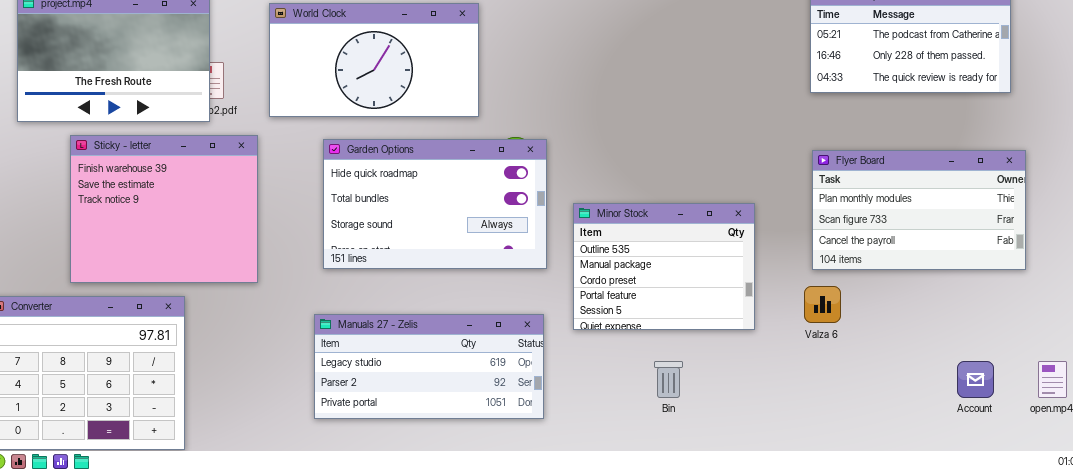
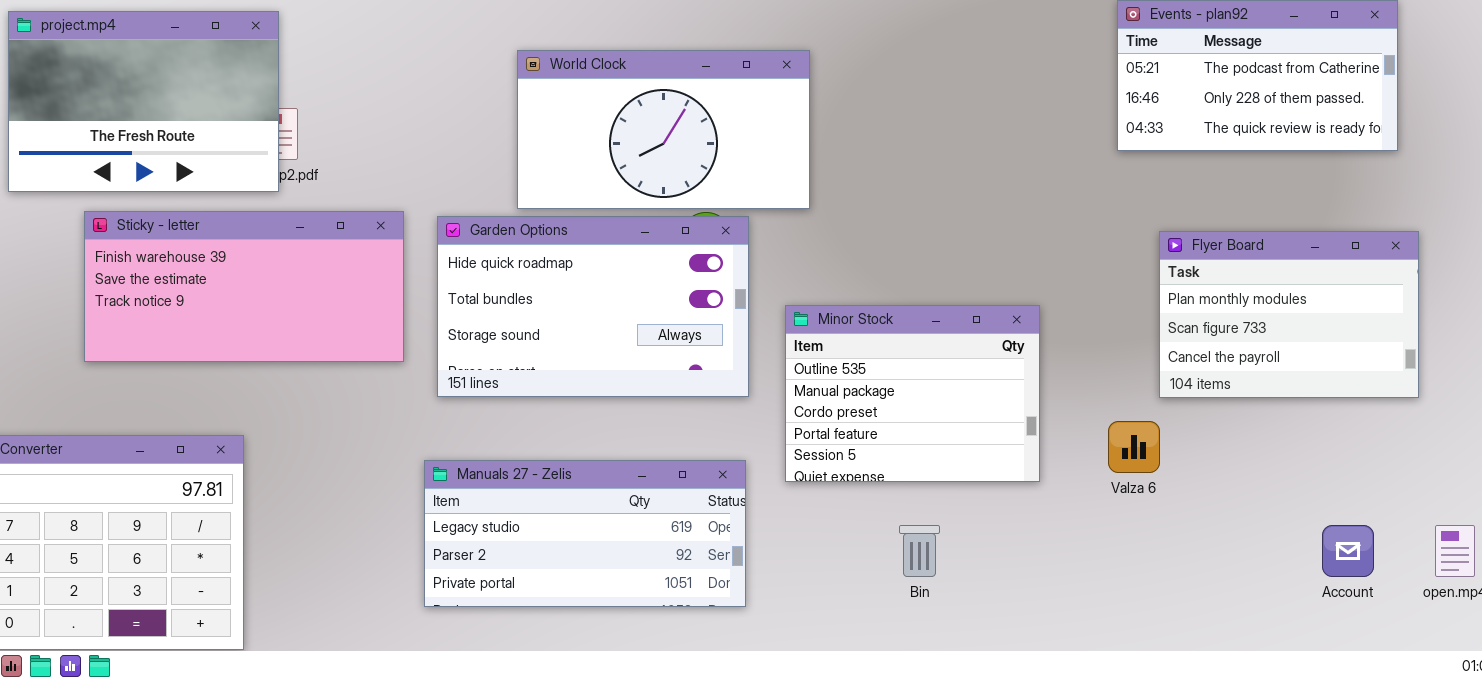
World Clock: [269,3,479,117] -> [517,50,810,209], moved
Sticky - letter: [70,135,258,283] -> [84,211,404,362], resized
Flyer Board: [812,150,1026,270] -> [1159,231,1419,398], resized

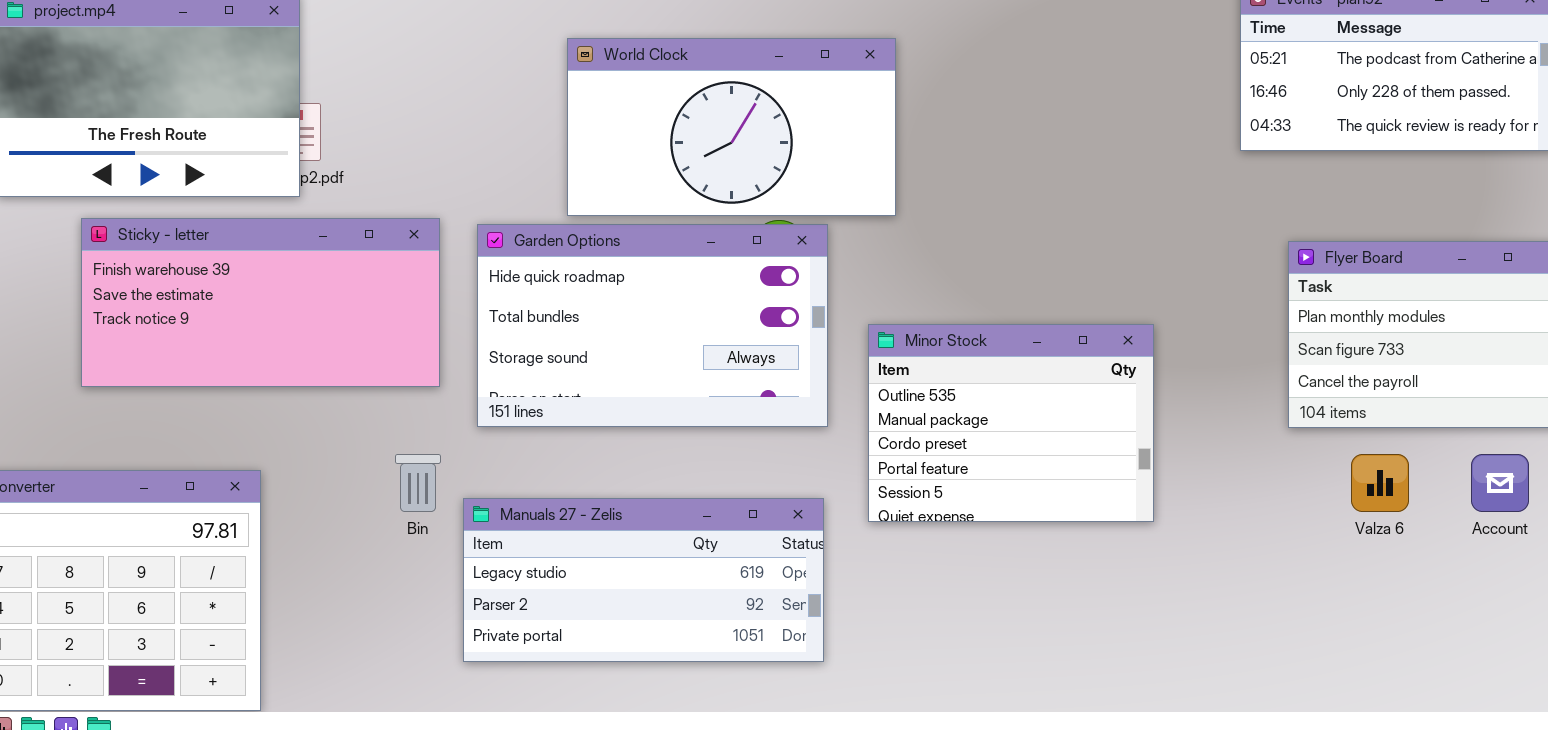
Valza 6: [1108,421,1160,473] -> [1351,454,1409,512], moved
Bin: [899,525,940,577] -> [395,454,441,512], moved
Account: [1322,525,1374,577] -> [1471,454,1529,512], moved

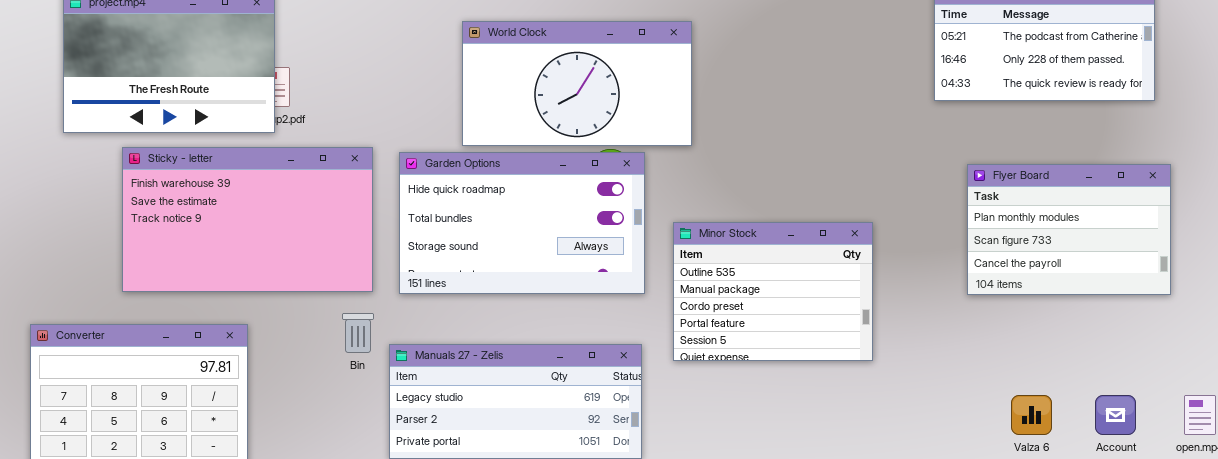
Sticky - letter: [81,218,440,387] -> [122,147,373,292], resized
Valza 6: [1351,454,1409,512] -> [1011,395,1052,435], moved
Account: [1471,454,1529,512] -> [1095,395,1136,435], moved

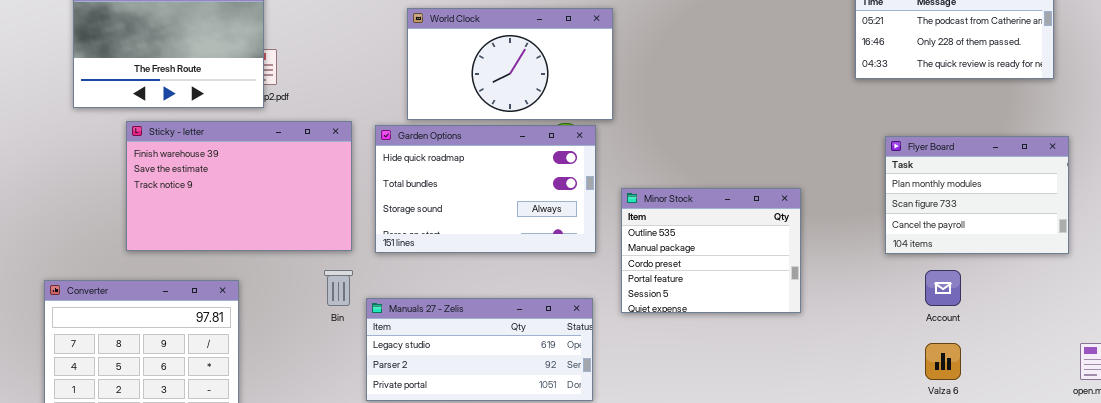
World Clock: [462,21,692,146] -> [407,8,613,120], moved
Account: [1095,395,1136,435] -> [925,270,961,306], moved

